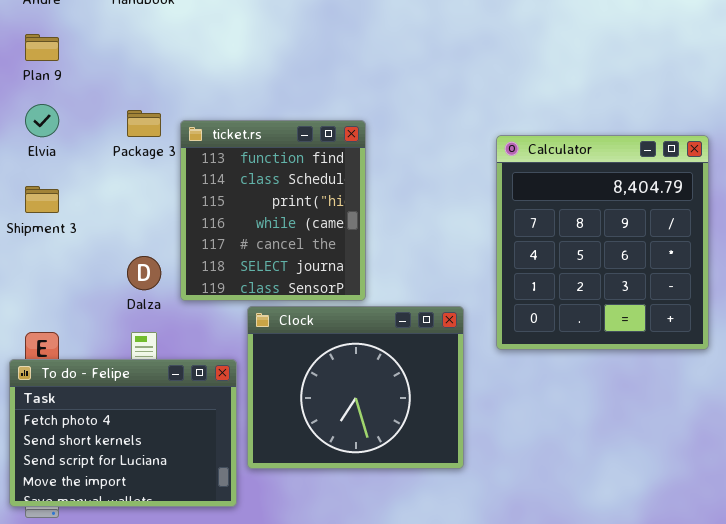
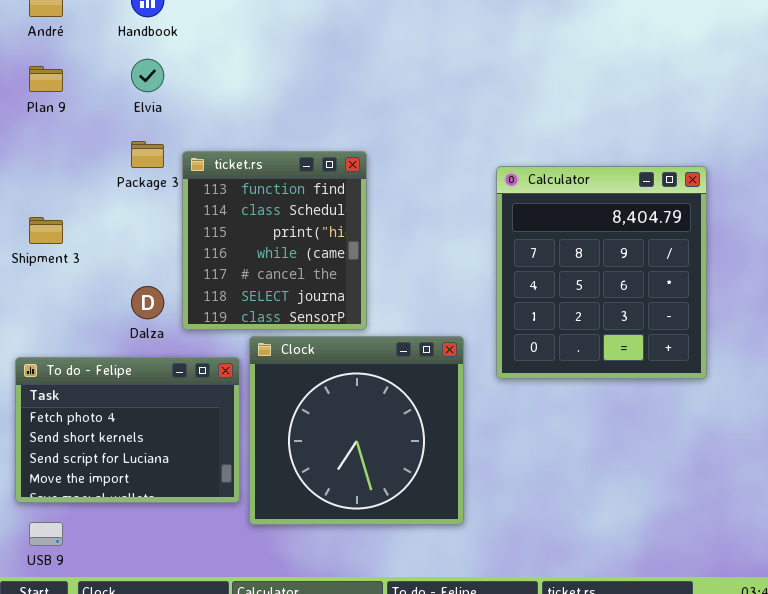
Elvia: [25,104,59,137] -> [131,59,164,92], moved
Clock: [247,306,464,469] -> [249,336,464,525], resized
To do - Felipe: [9,359,237,507] -> [15,357,240,503], moved

